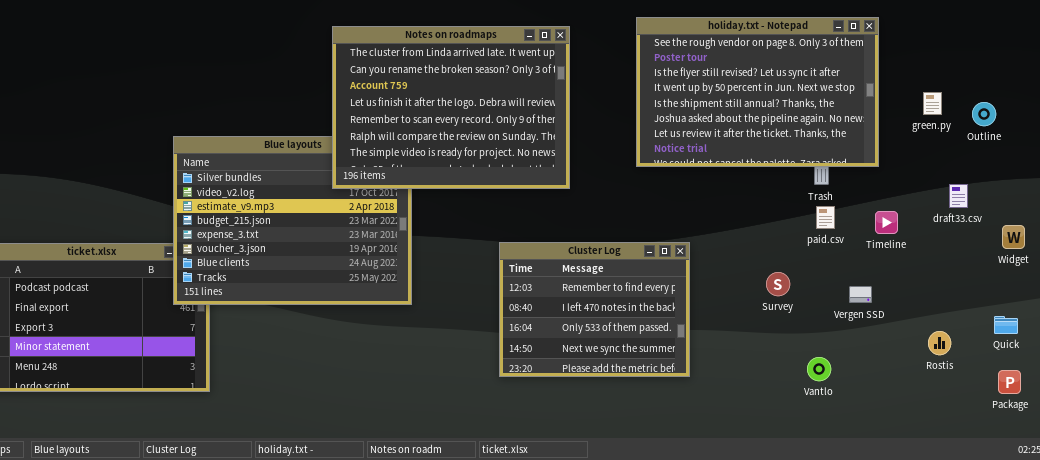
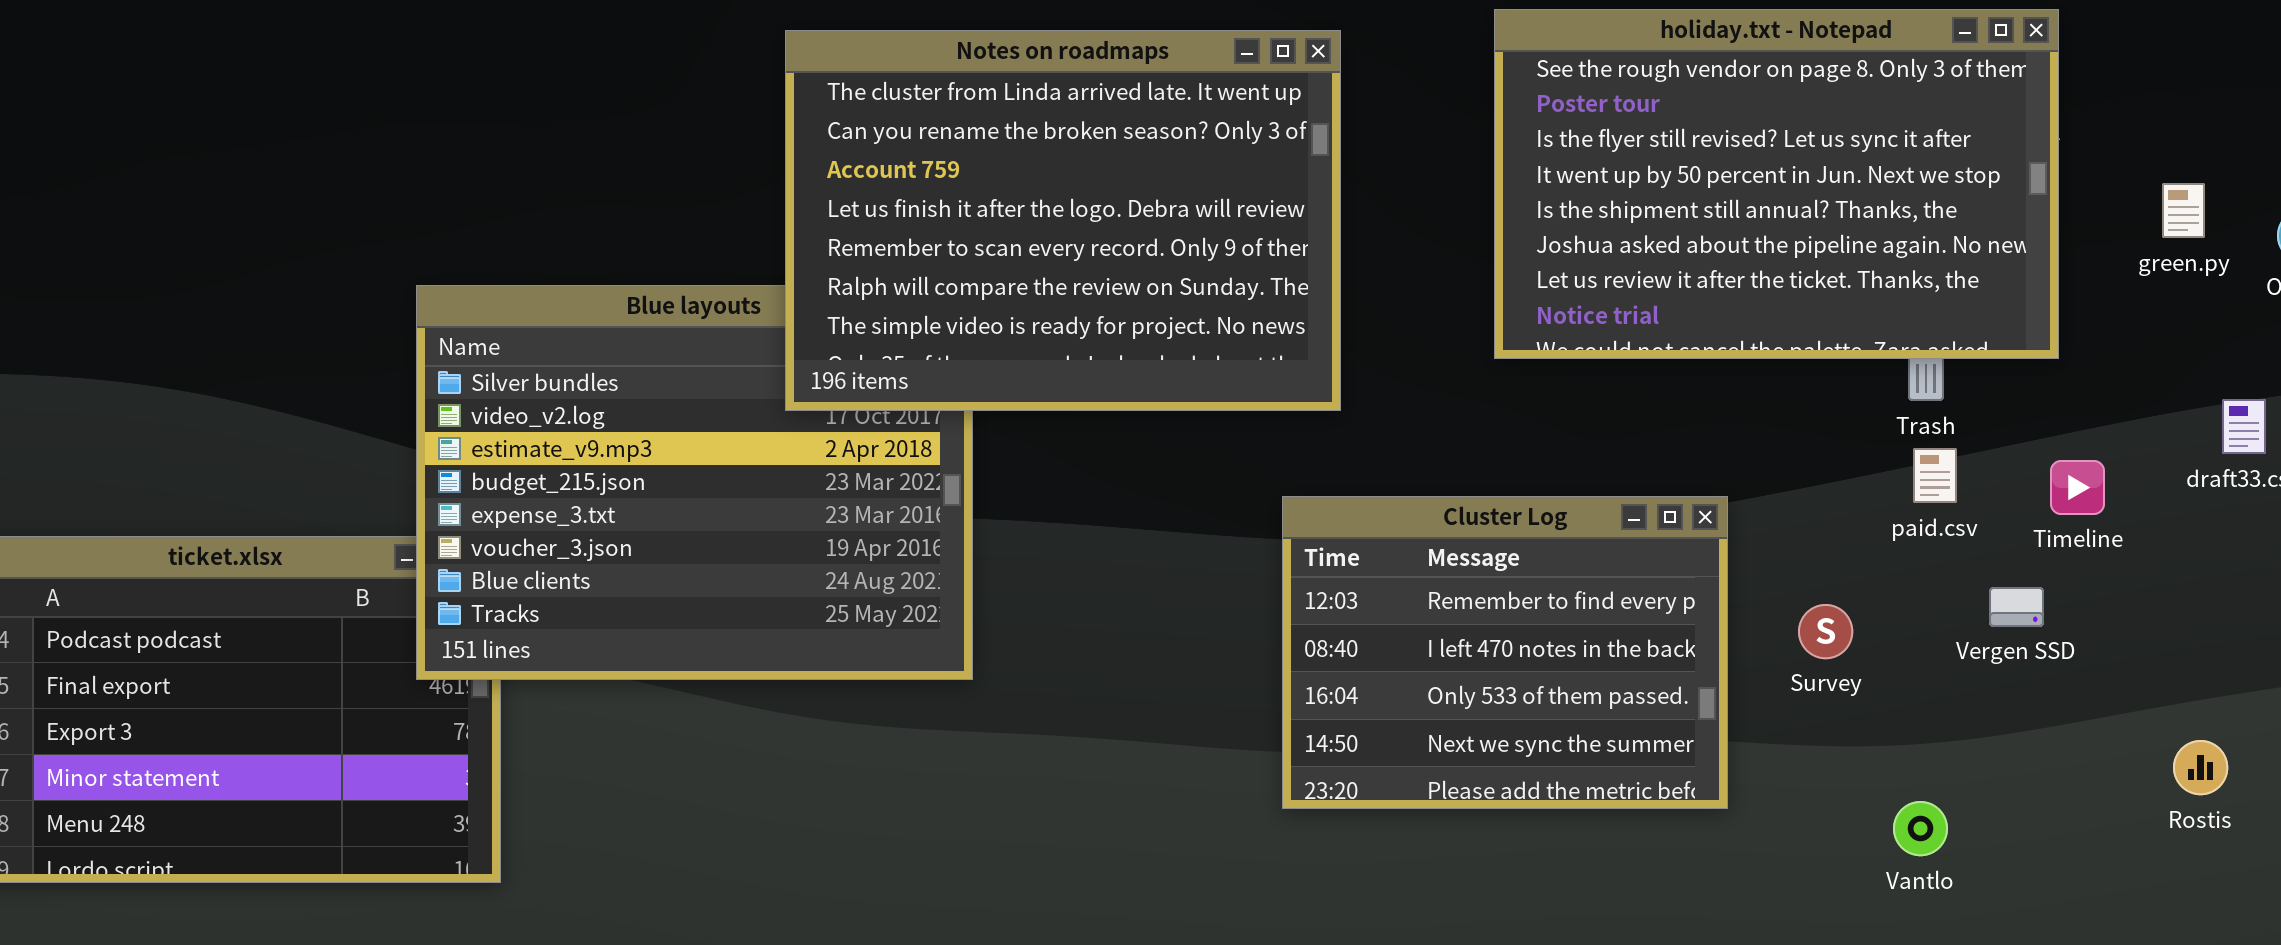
Cluster Log: [499,242,690,377] -> [1282,496,1728,809], moved
Vergen SSD: [849,286,872,303] -> [1989,587,2044,627], moved

